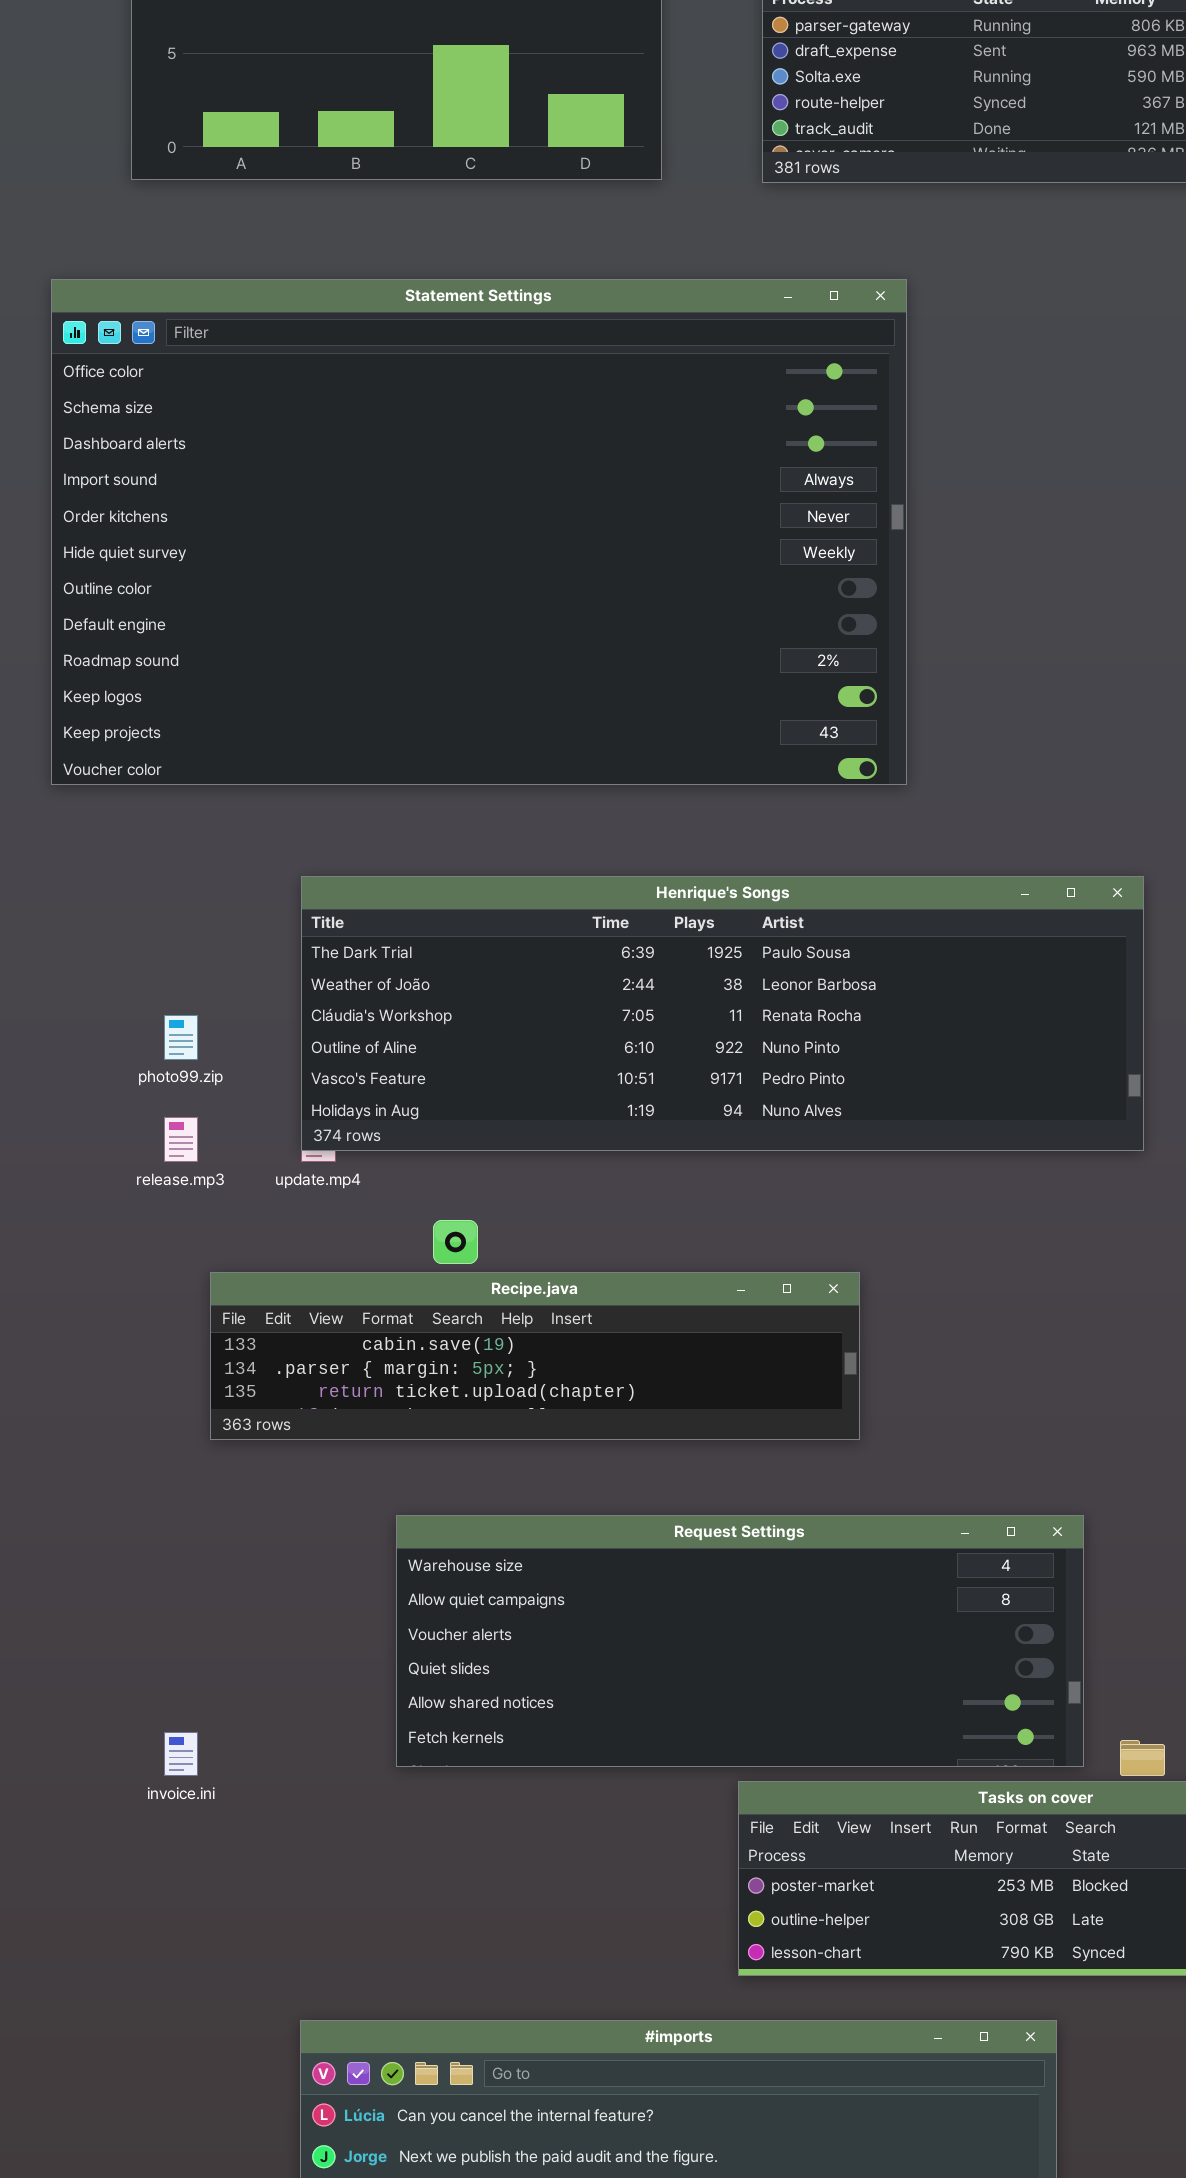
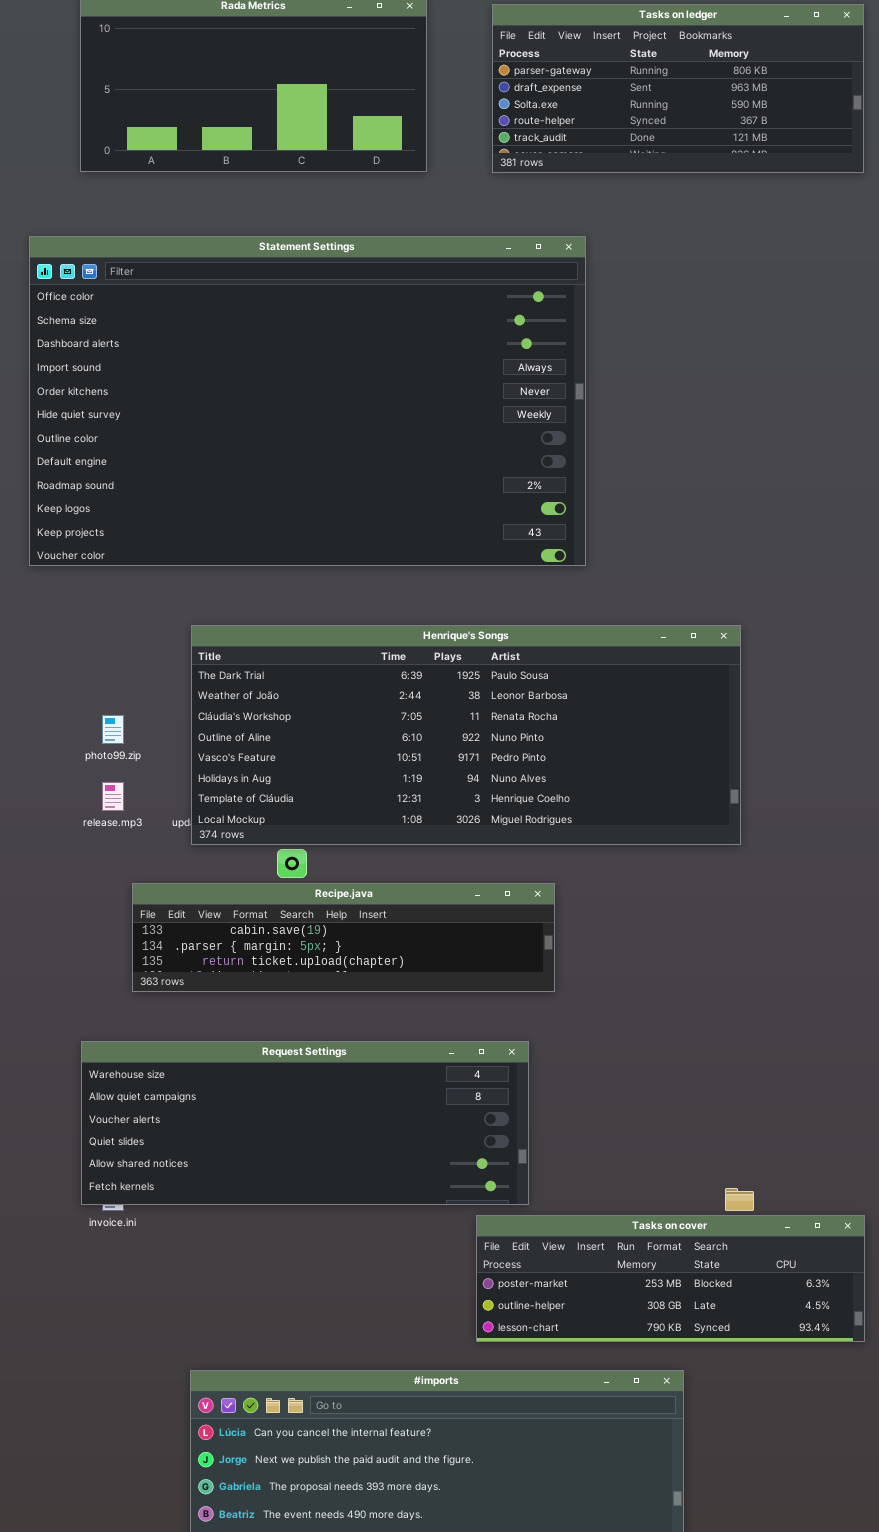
Henrique's Songs: [301,876,1144,1151] -> [191,625,741,845], resized
Request Settings: [396,1515,1084,1767] -> [81,1041,529,1205], moved

